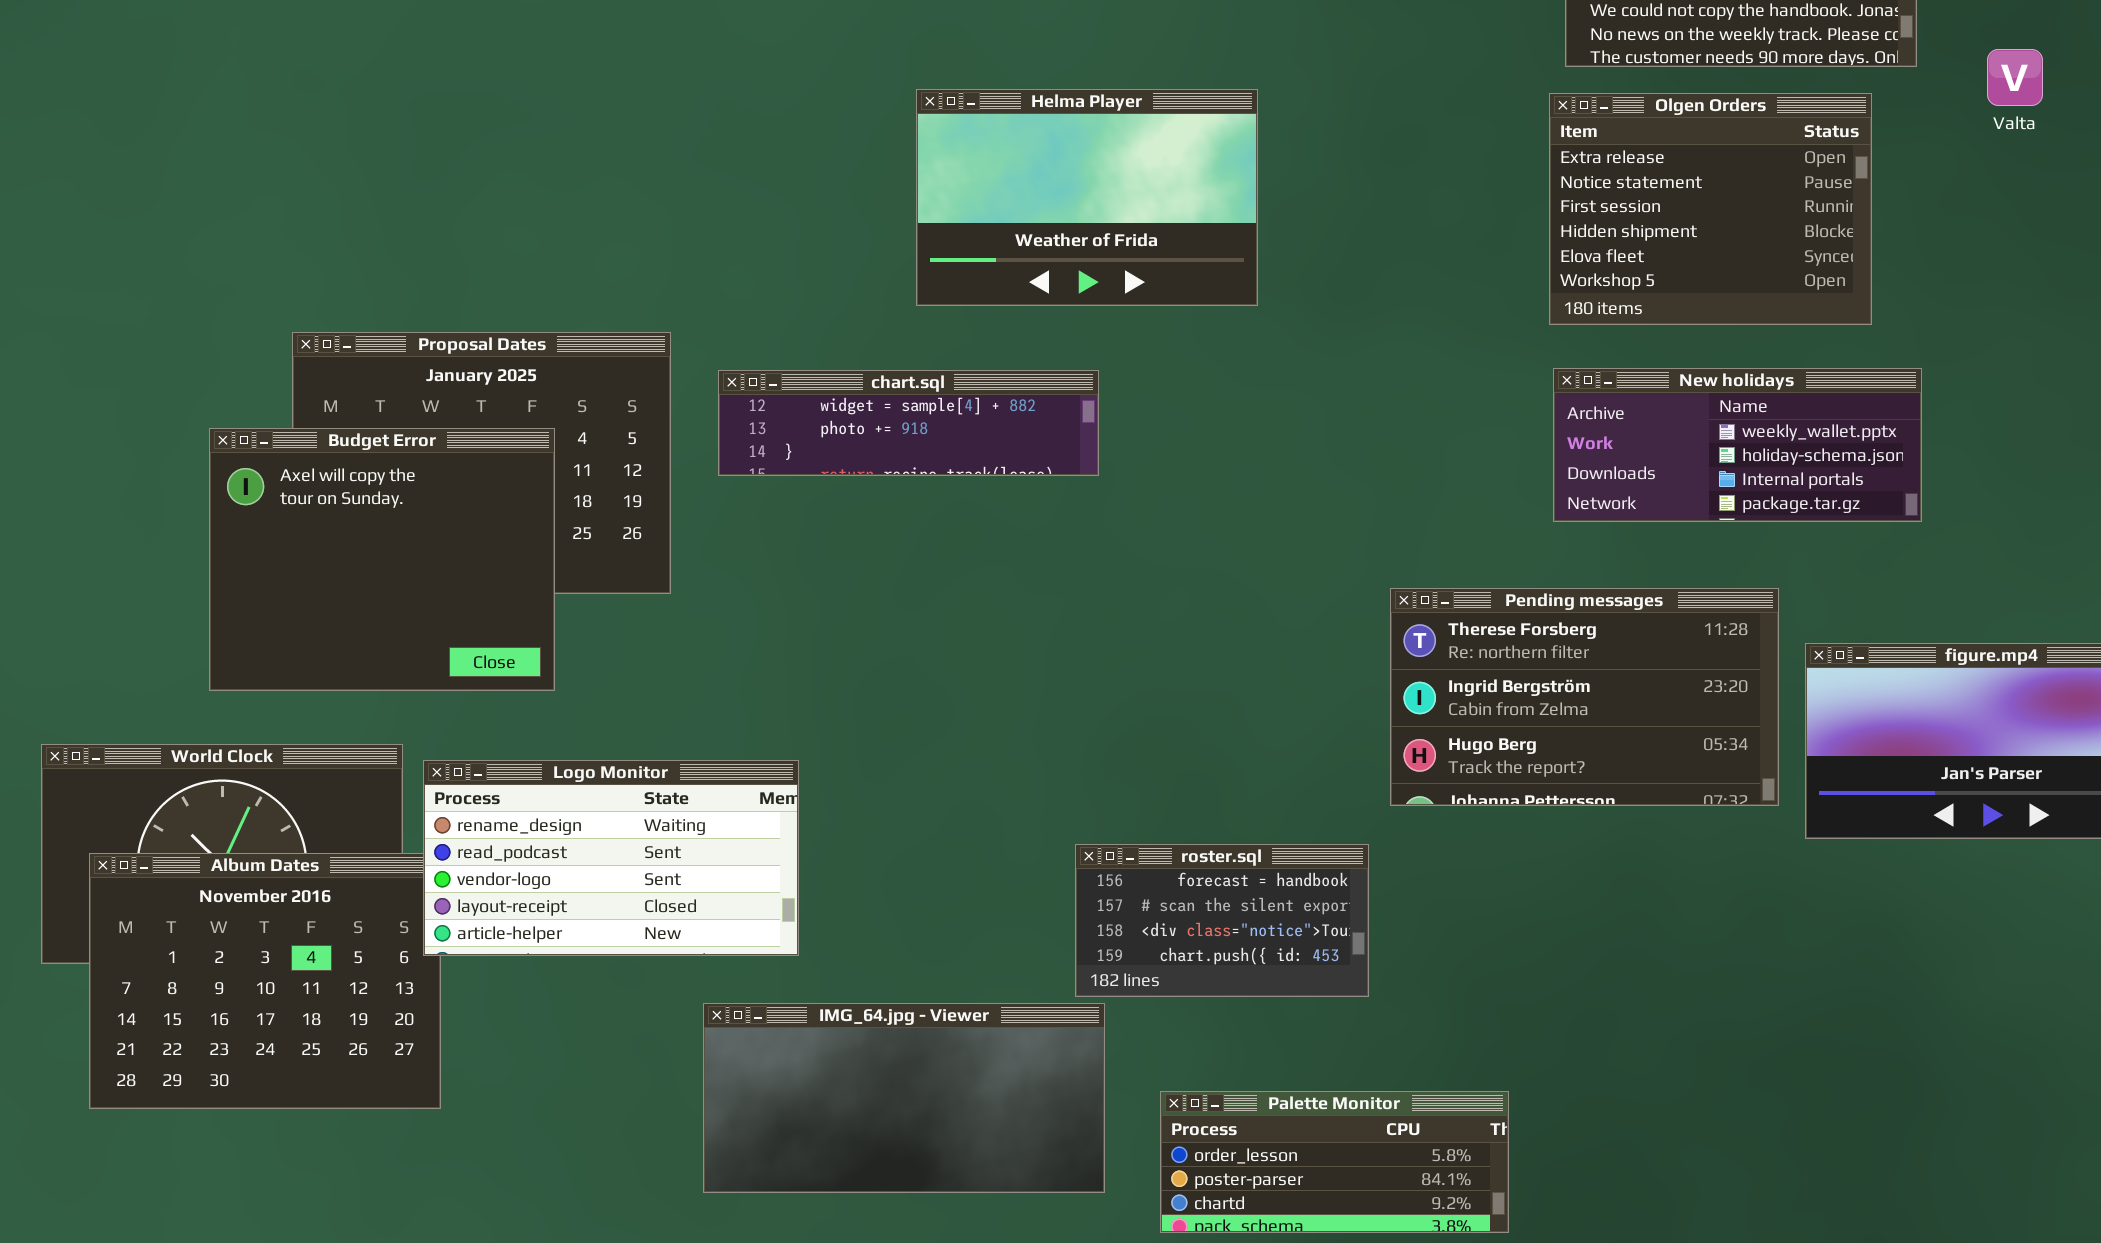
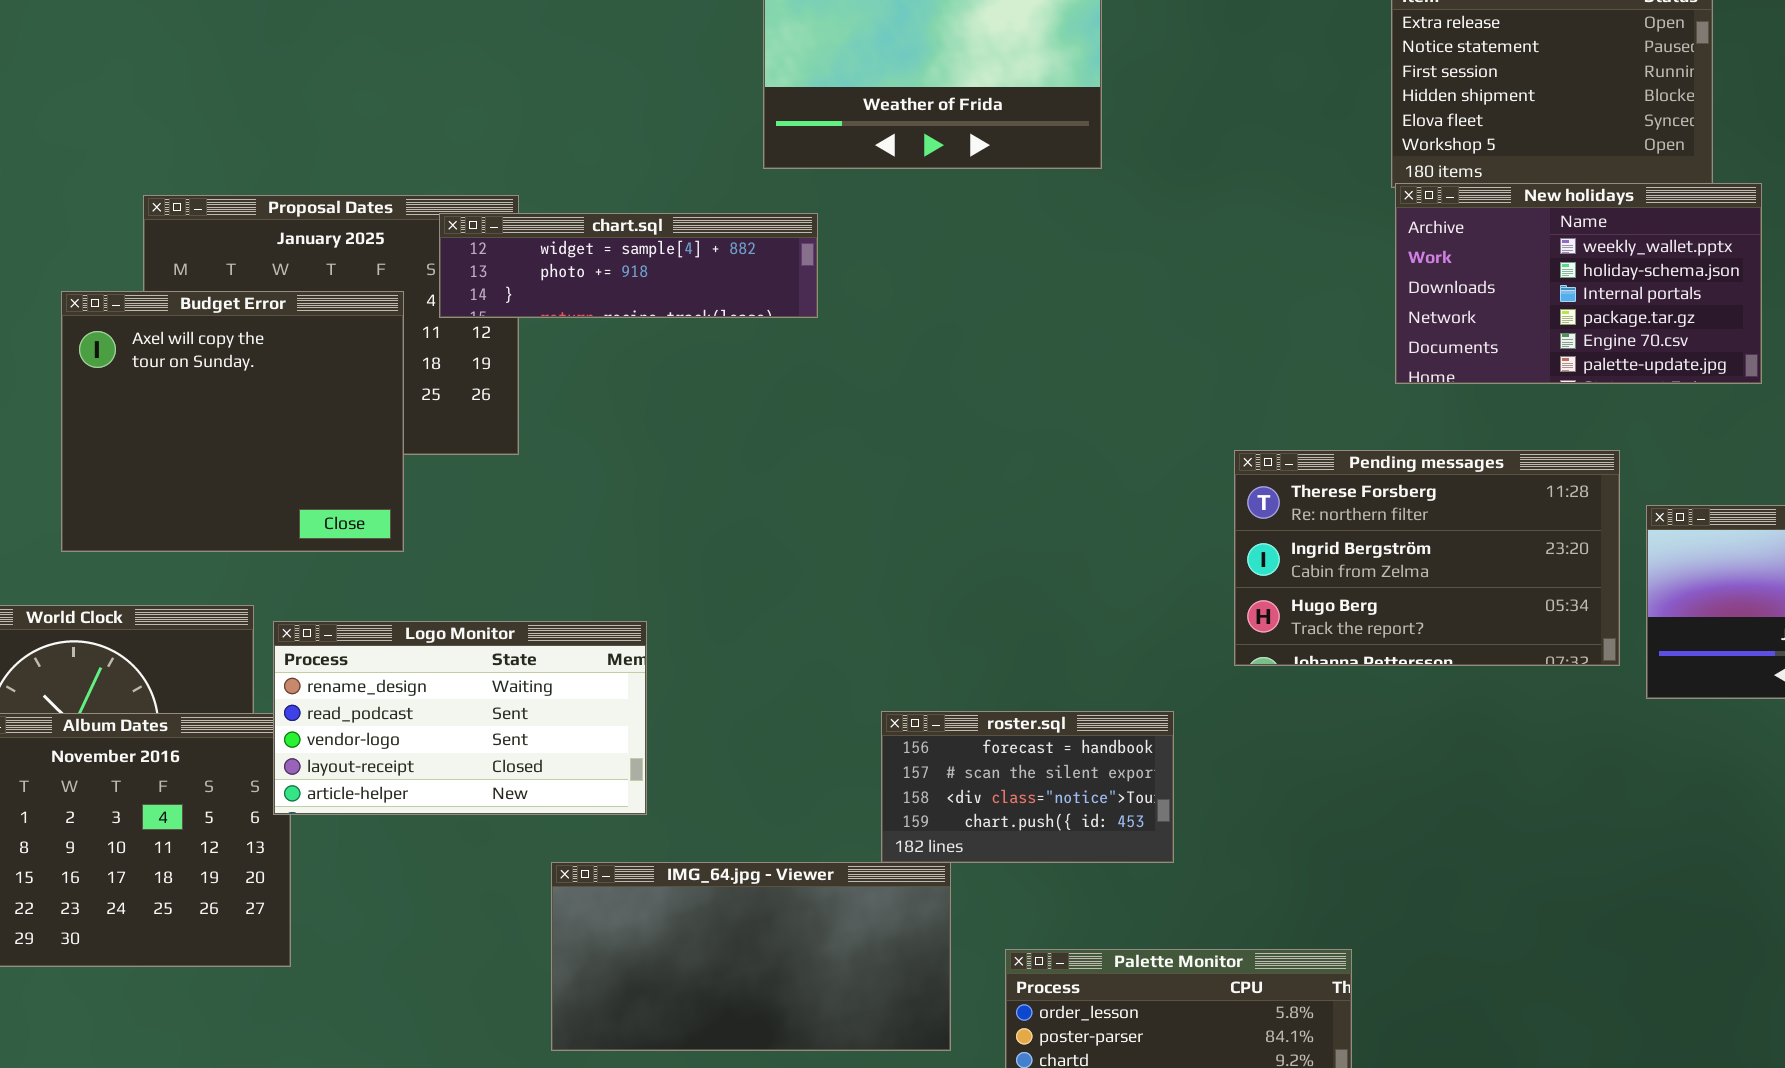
New holidays: [1553,368,1922,522] -> [1395,183,1762,384], resized
chart.sql: [718,370,1099,476] -> [439,213,818,318], moved
roster.sql: [1075,844,1369,997] -> [881,711,1174,863], moved

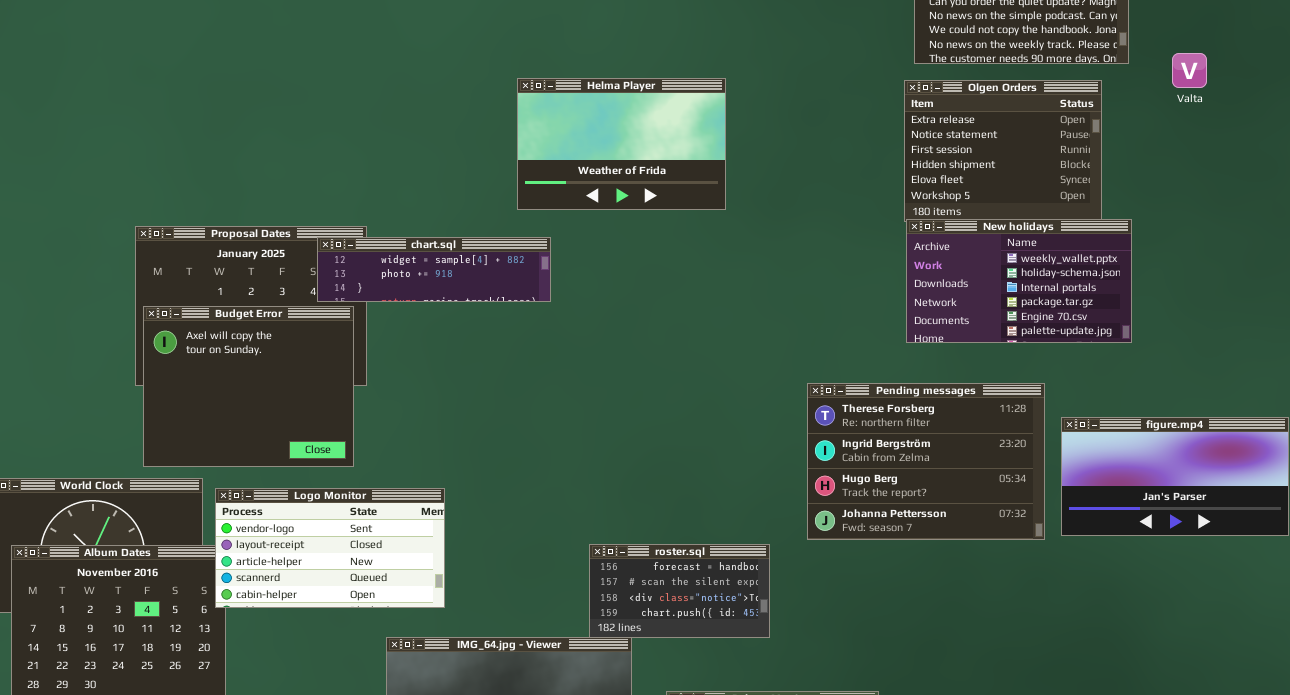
Budget Error: [61,291,404,552] -> [143,306,354,467], moved
Pending messages: [1234,450,1620,666] -> [807,383,1045,540], resized
Logo Monitor: [273,621,647,815] -> [215,488,445,608], scrolled down 2 rows

